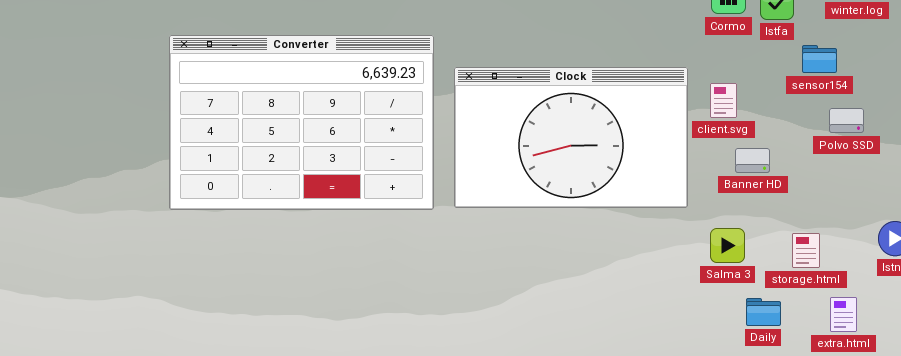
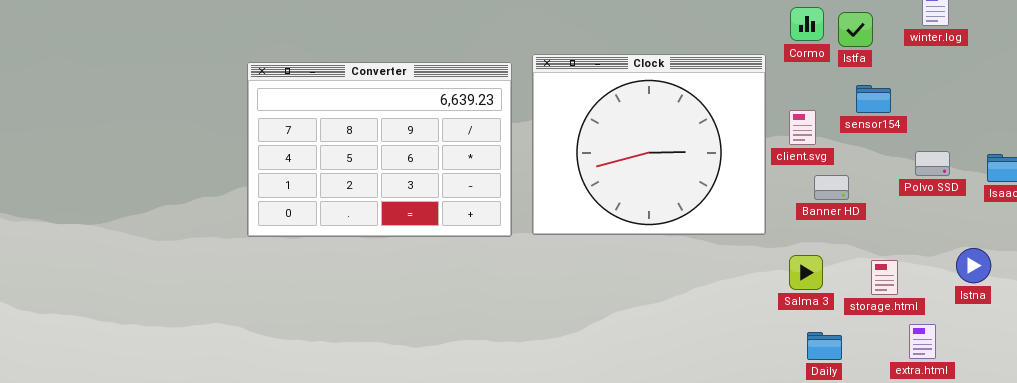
sensor154: [802,45,837,73] -> [856,85,891,113], moved
Clock: [454,67,688,208] -> [532,54,766,235], resized
Polvo SSD: [829,108,864,133] -> [915,151,950,176], moved
Daily: [746,298,781,326] -> [807,332,842,360], moved

